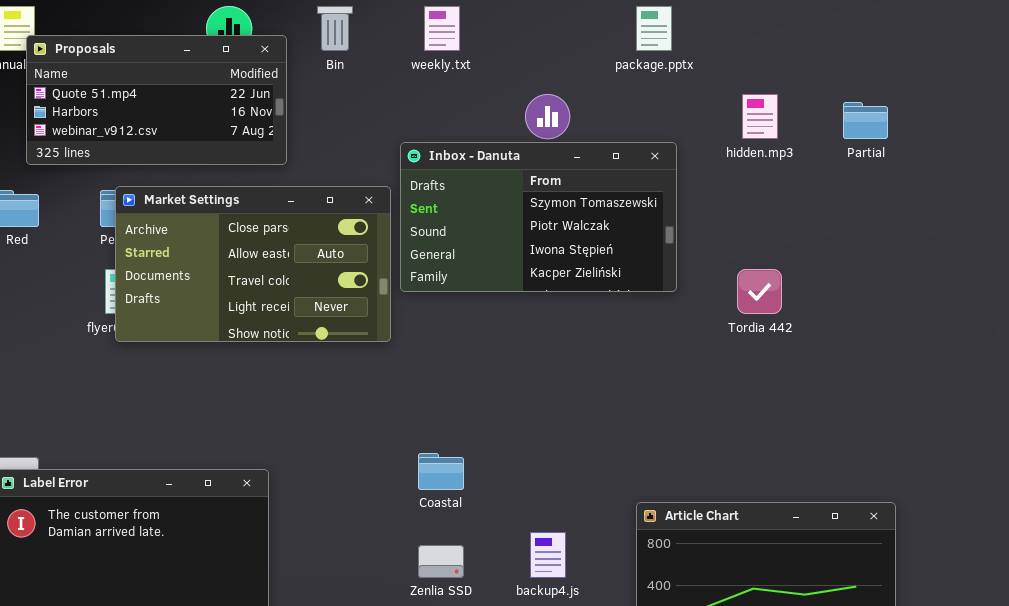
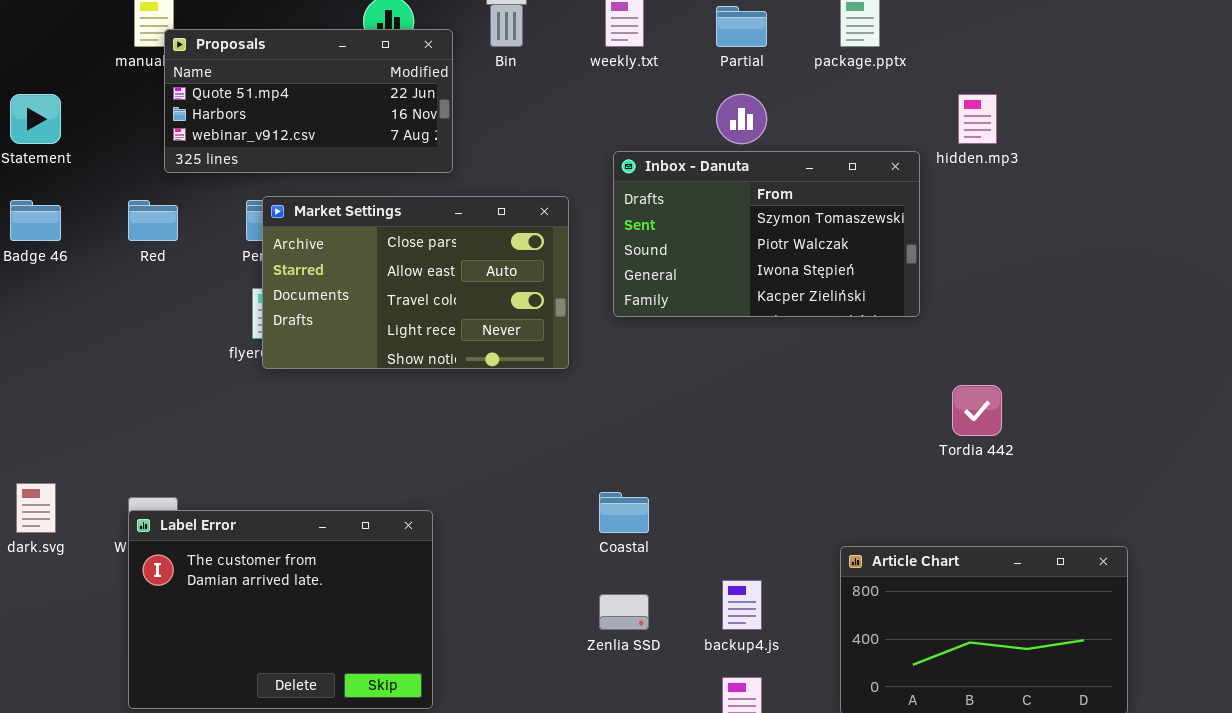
Partial: [843,102,888,139] -> [716,6,767,47], moved
Inbox - Danuta: [400,142,677,292] -> [613,151,920,317], moved
Tordia 442: [737,269,782,314] -> [952,385,1002,436], moved

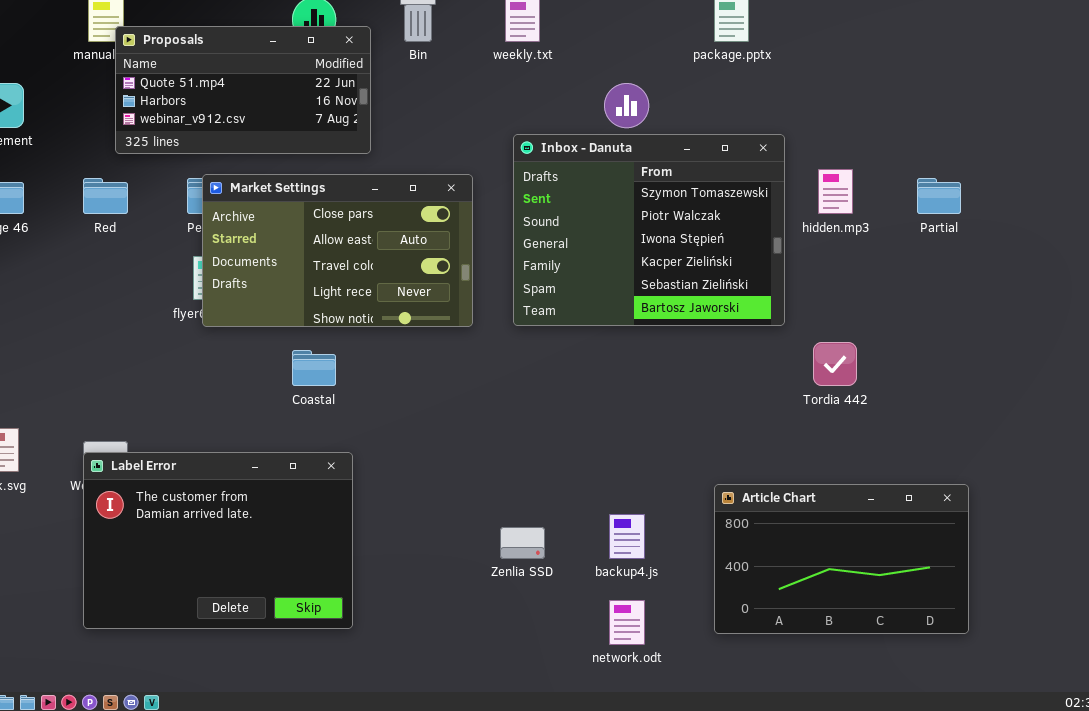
Partial: [716,6,767,47] -> [917,178,961,214], moved
hidden.mp3: [958,94,997,144] -> [818,169,853,214], moved
Inbox - Danuta: [613,151,920,317] -> [513,134,785,326], resized
Coastal: [599,492,649,533] -> [292,350,336,386], moved

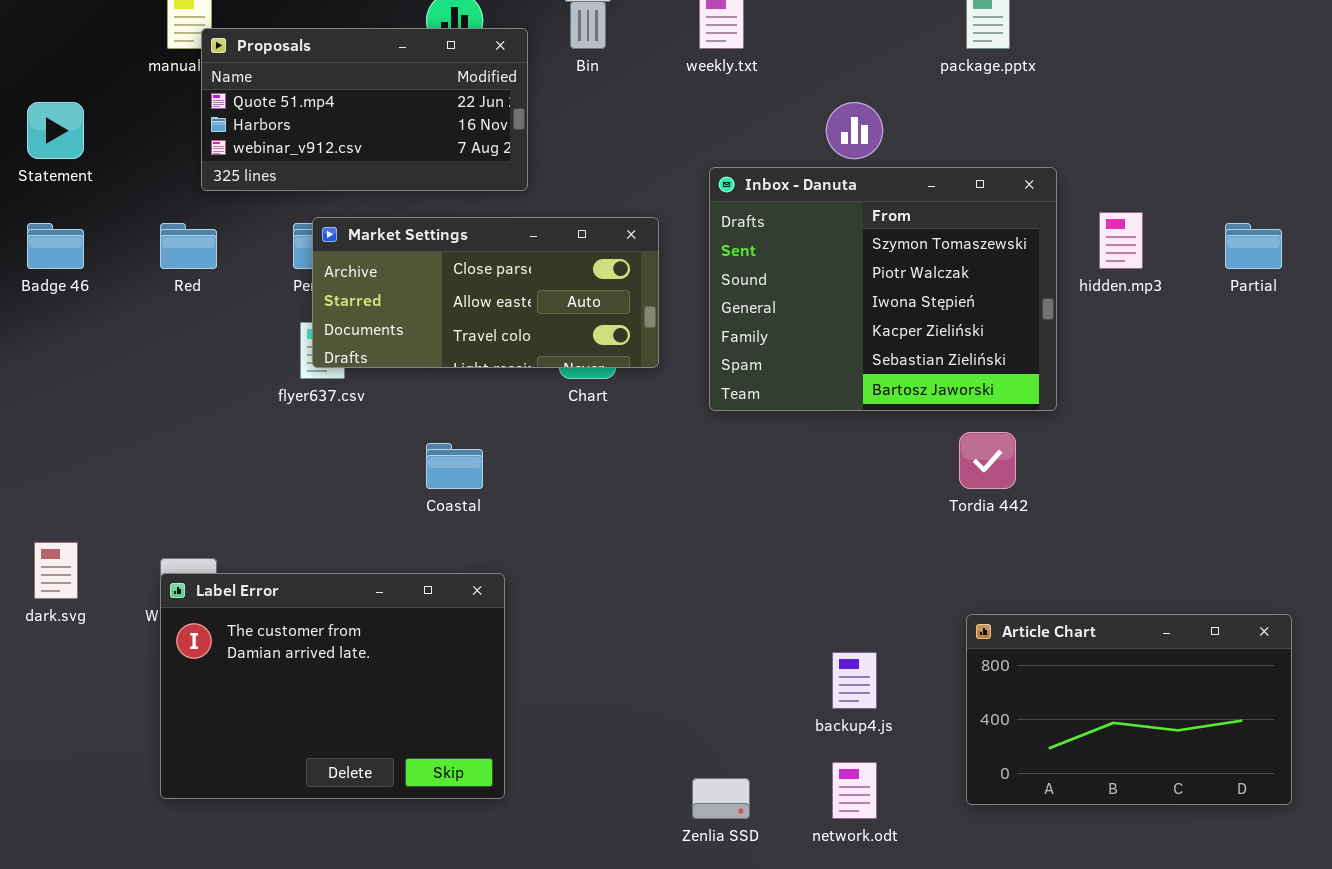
Market Settings: [202,174,473,327] -> [312,217,659,368], resized
Tordia 442: [813,342,857,386] -> [959,432,1016,489], moved
Zenlia SSD: [500,527,545,559] -> [692,778,750,819], moved

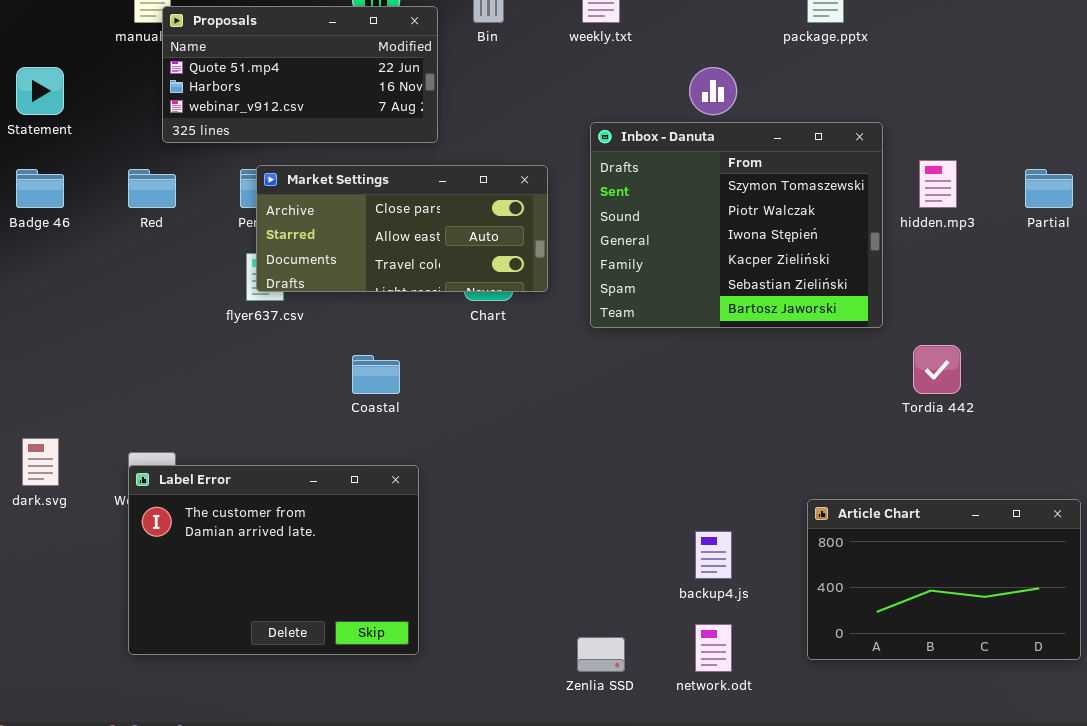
Tordia 442: [959,432,1016,489] -> [913,345,961,394], moved

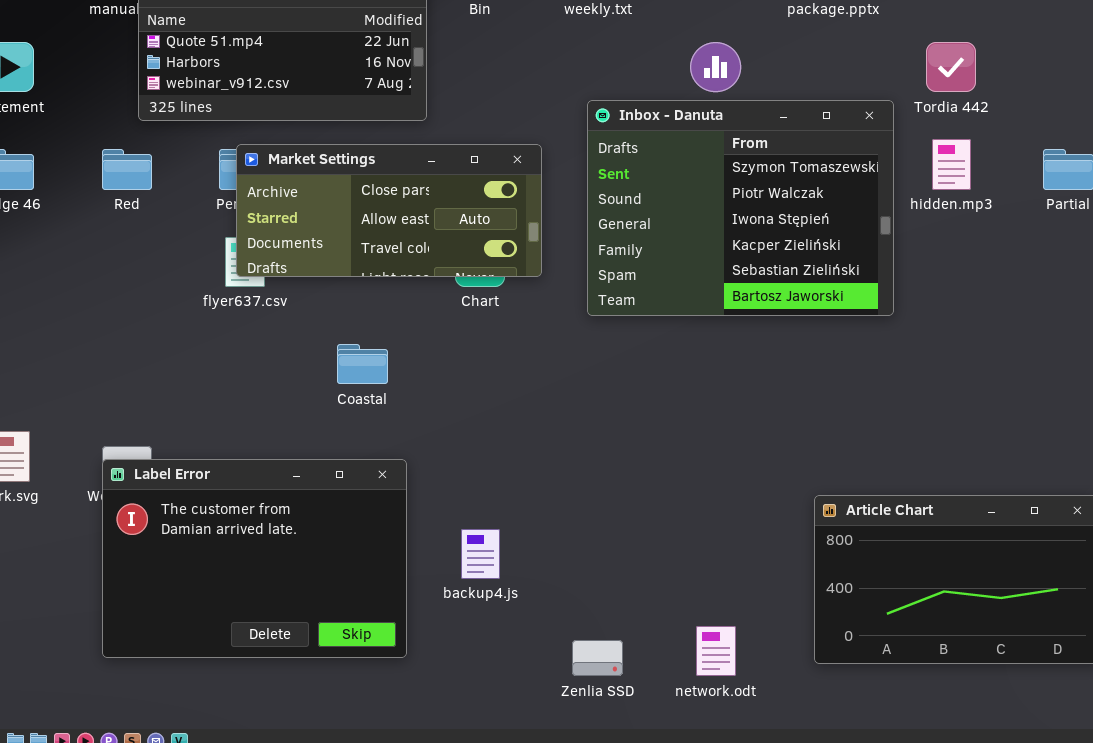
Tordia 442: [913,345,961,394] -> [926,42,976,92], moved
backup4.js: [695,531,732,579] -> [461,529,500,579], moved

